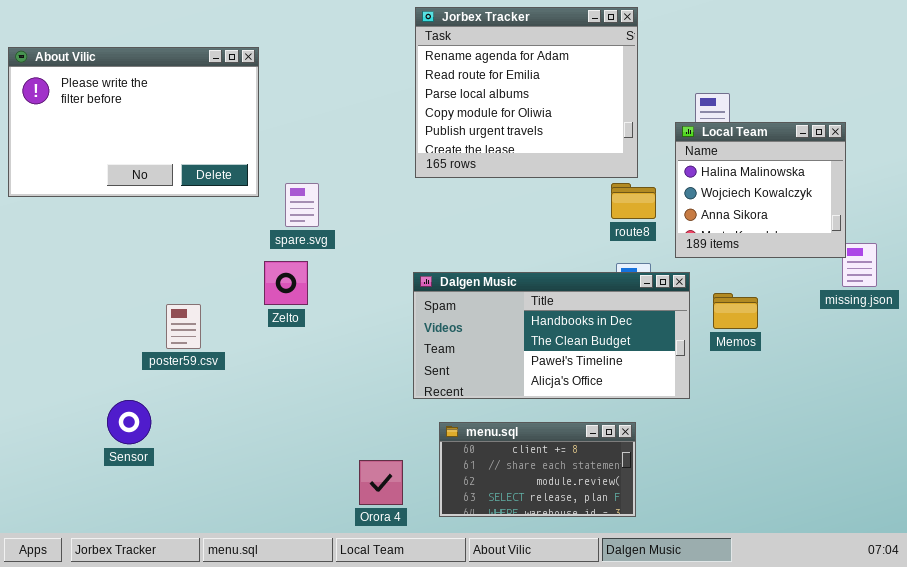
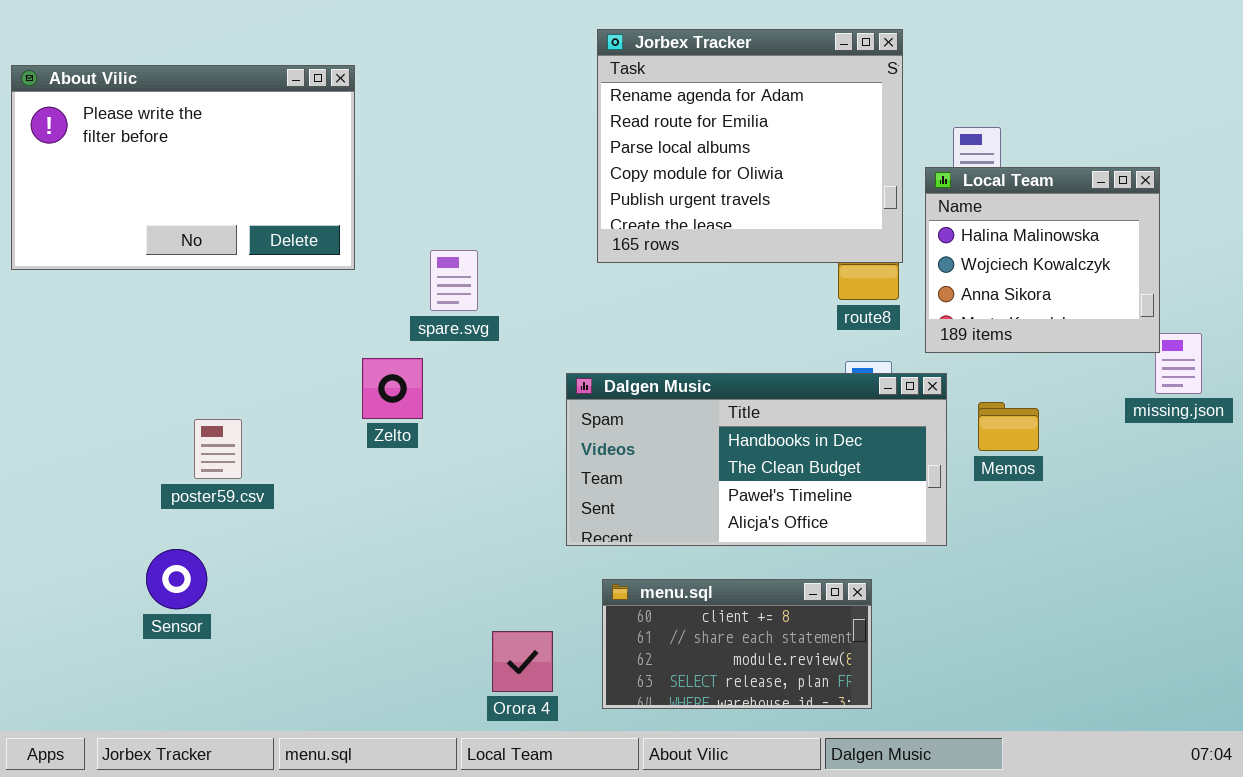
Jorbex Tracker: [415,7,638,178] -> [597,29,903,263], moved
spare.svg: [285,183,319,227] -> [430,250,478,311], moved
poster59.csv: [166,304,201,349] -> [194,419,242,479], moved

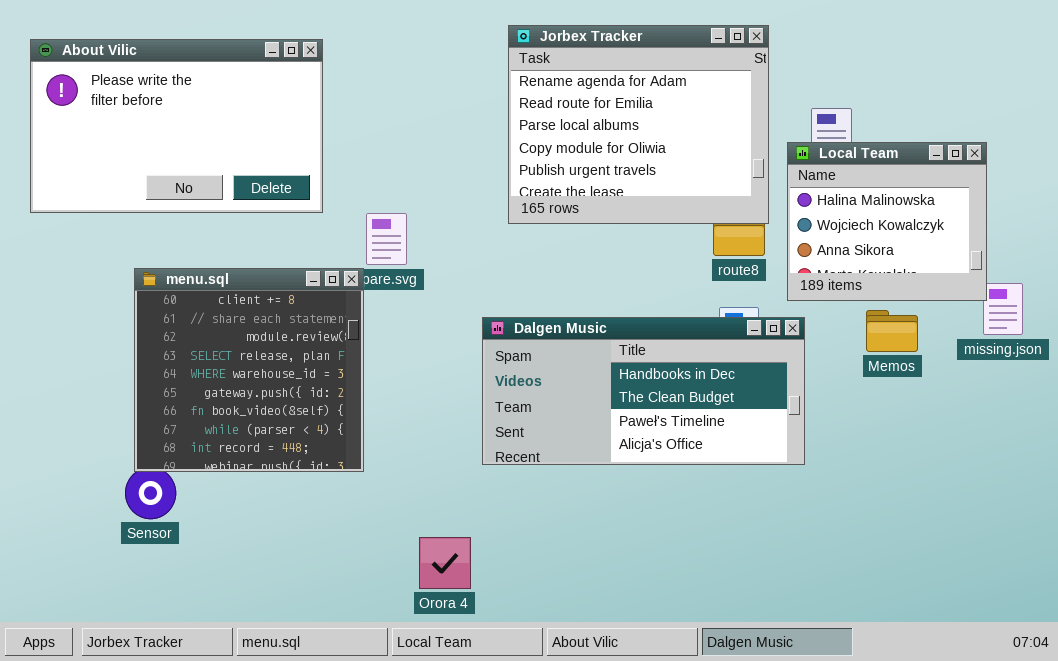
About Vilic: [11,65,355,270] -> [30,39,323,213], moved
Memos: [978,402,1039,451] -> [866,310,918,352], moved
menu.sql: [602,579,872,709] -> [134,268,364,472], moved, resized

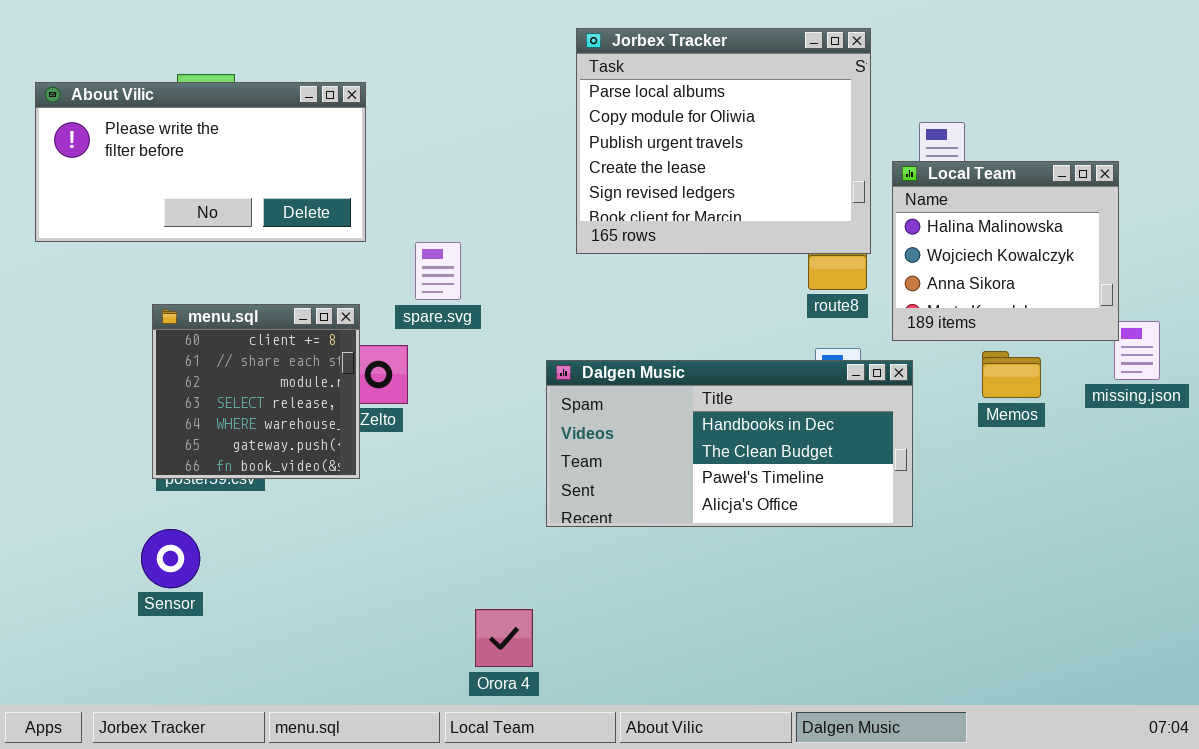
Jorbex Tracker: [508,25,769,224] -> [576,28,871,254], scrolled down 2 rows
About Vilic: [30,39,323,213] -> [35,82,366,242], resized
menu.sql: [134,268,364,472] -> [152,304,360,479], resized

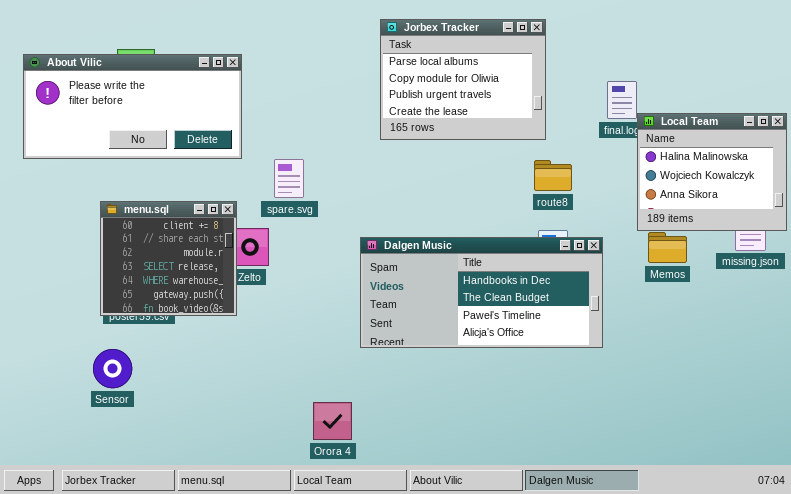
Jorbex Tracker: [576,28,871,254] -> [380,19,546,140], resized
Local Team: [892,161,1119,341] -> [637,113,787,231], moved

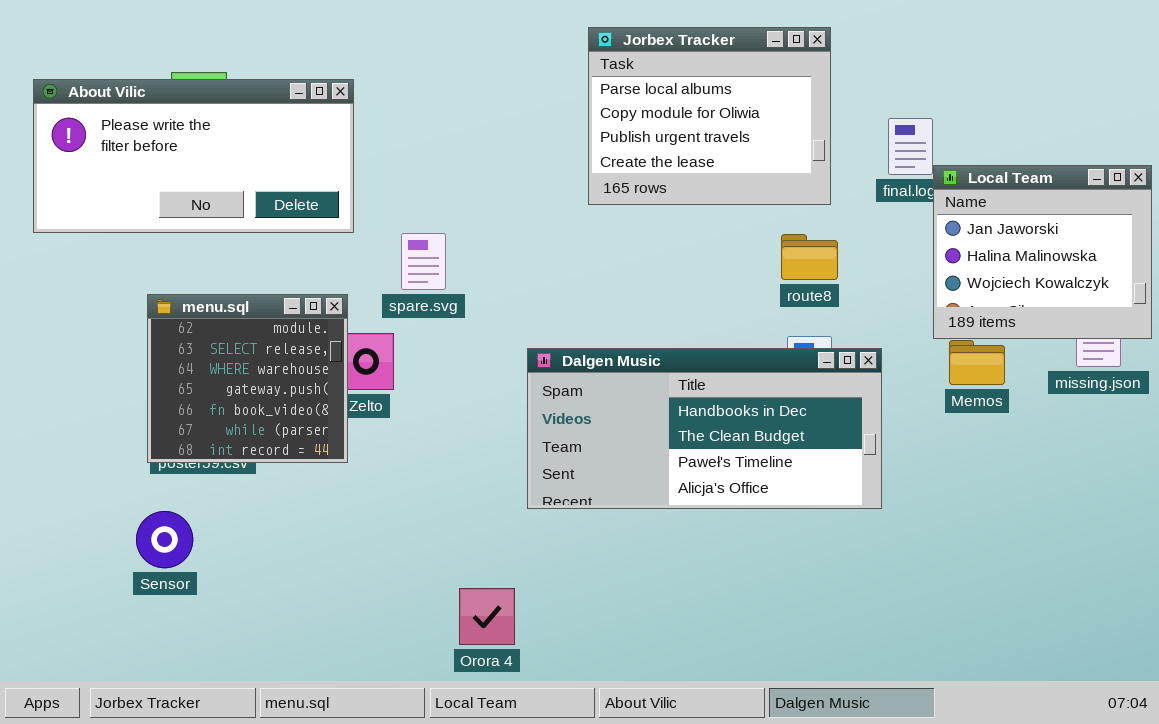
Jorbex Tracker: [380,19,546,140] -> [588,27,831,205], moved
Local Team: [637,113,787,231] -> [933,165,1152,339], scrolled up 1 row
menu.sql: [100,201,237,316] -> [147,294,348,463], scrolled down 2 rows

